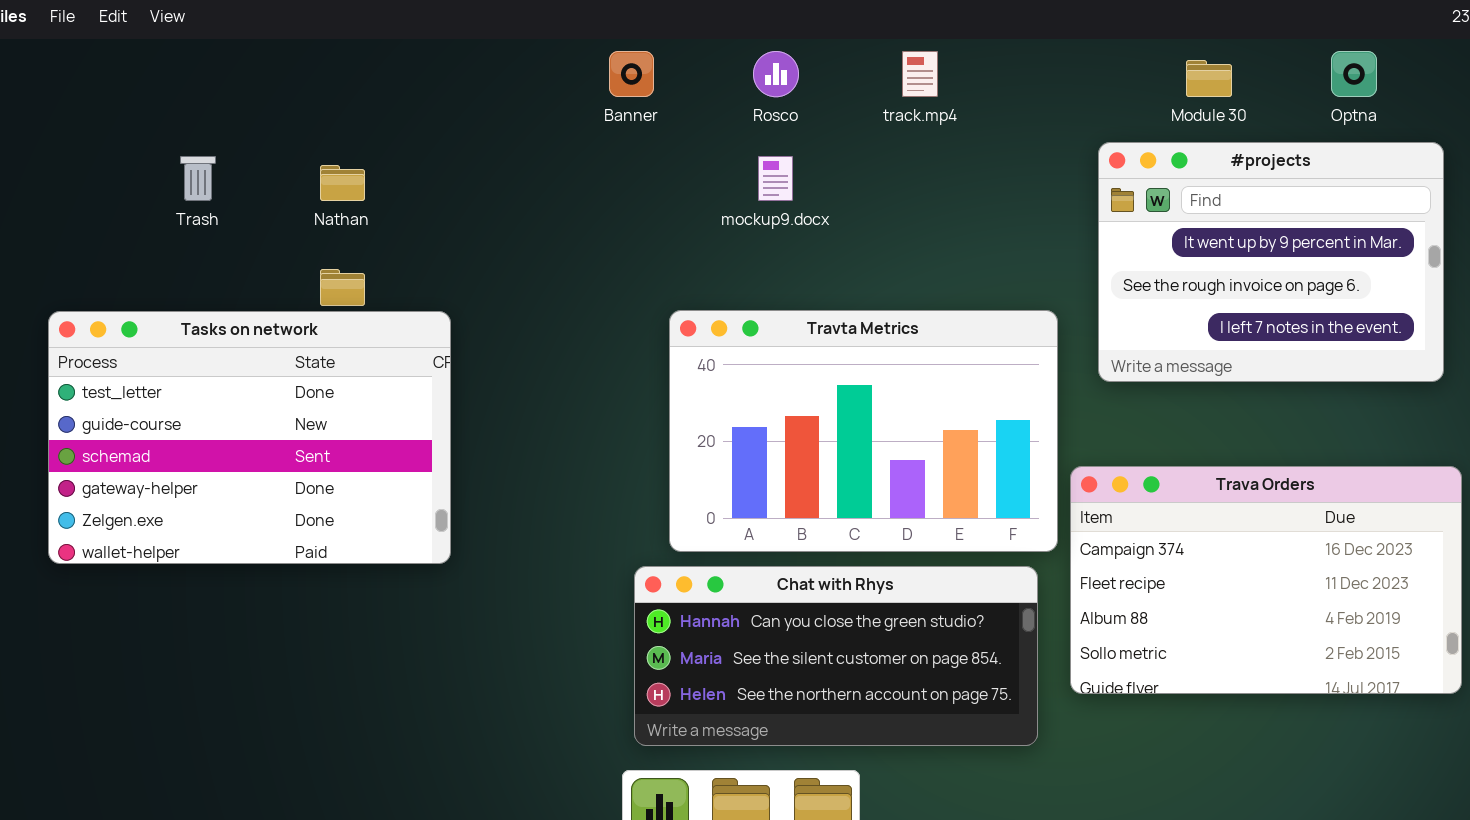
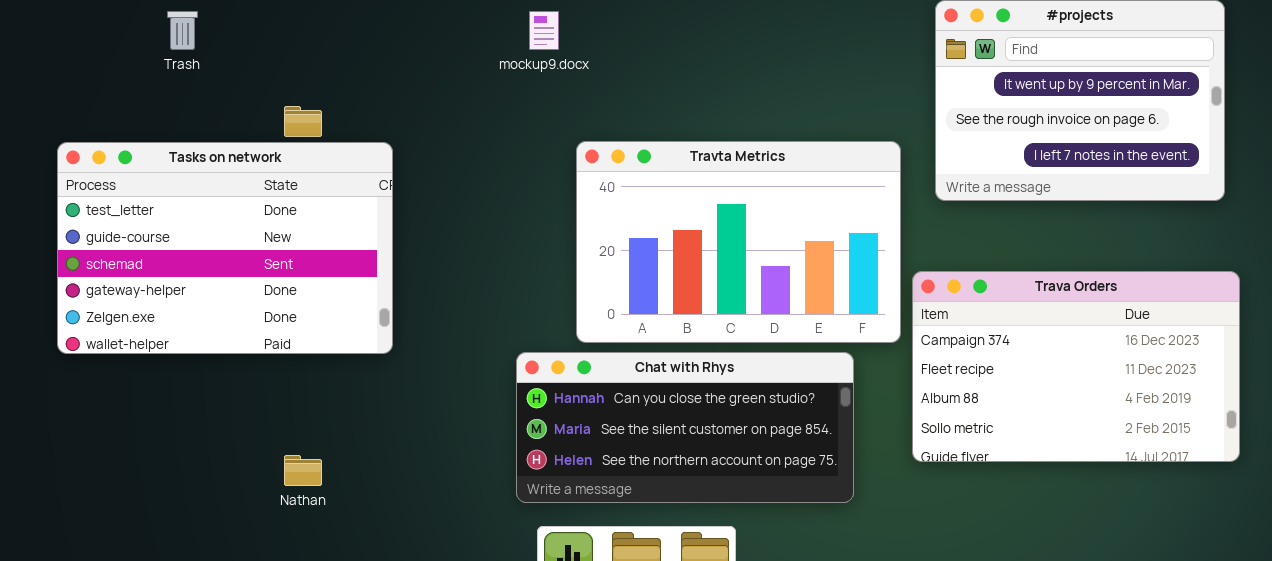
mockup9.docx: [758,156,793,201] -> [529,11,559,50], moved
Nathan: [320,165,365,201] -> [284,455,322,486], moved
Chat with Rhys: [634,566,1038,746] -> [516,352,854,503], moved

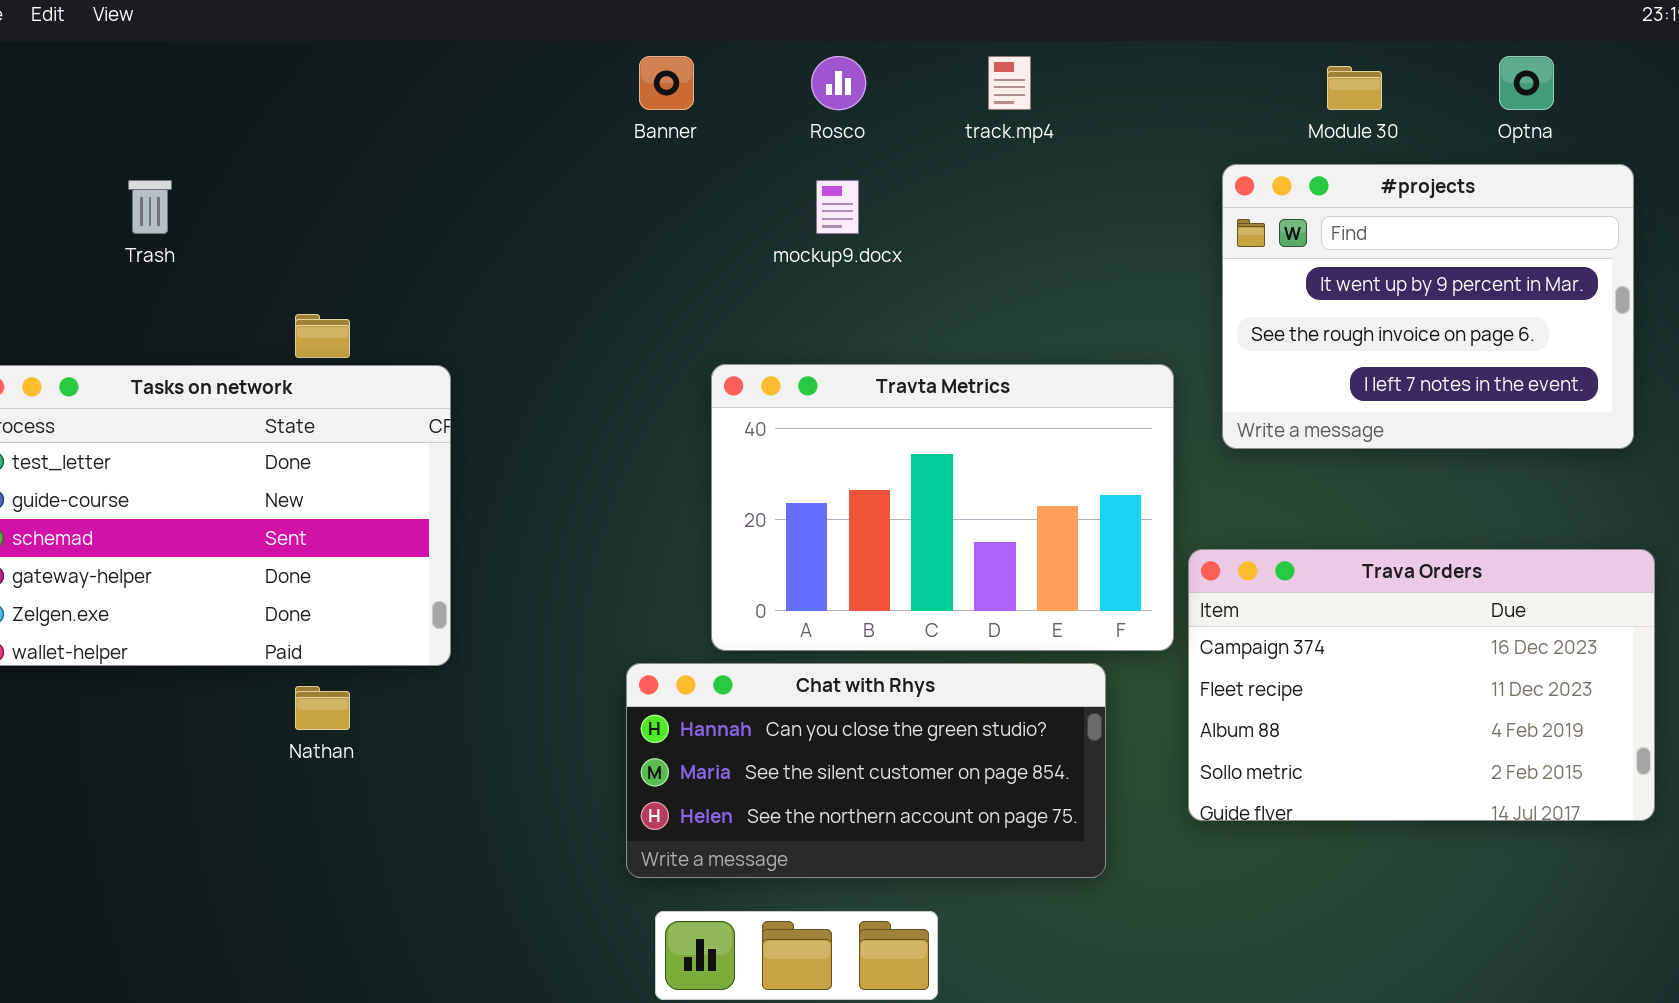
mockup9.docx: [529,11,559,50] -> [816,180,859,234], moved
Nathan: [284,455,322,486] -> [295,686,350,730], moved

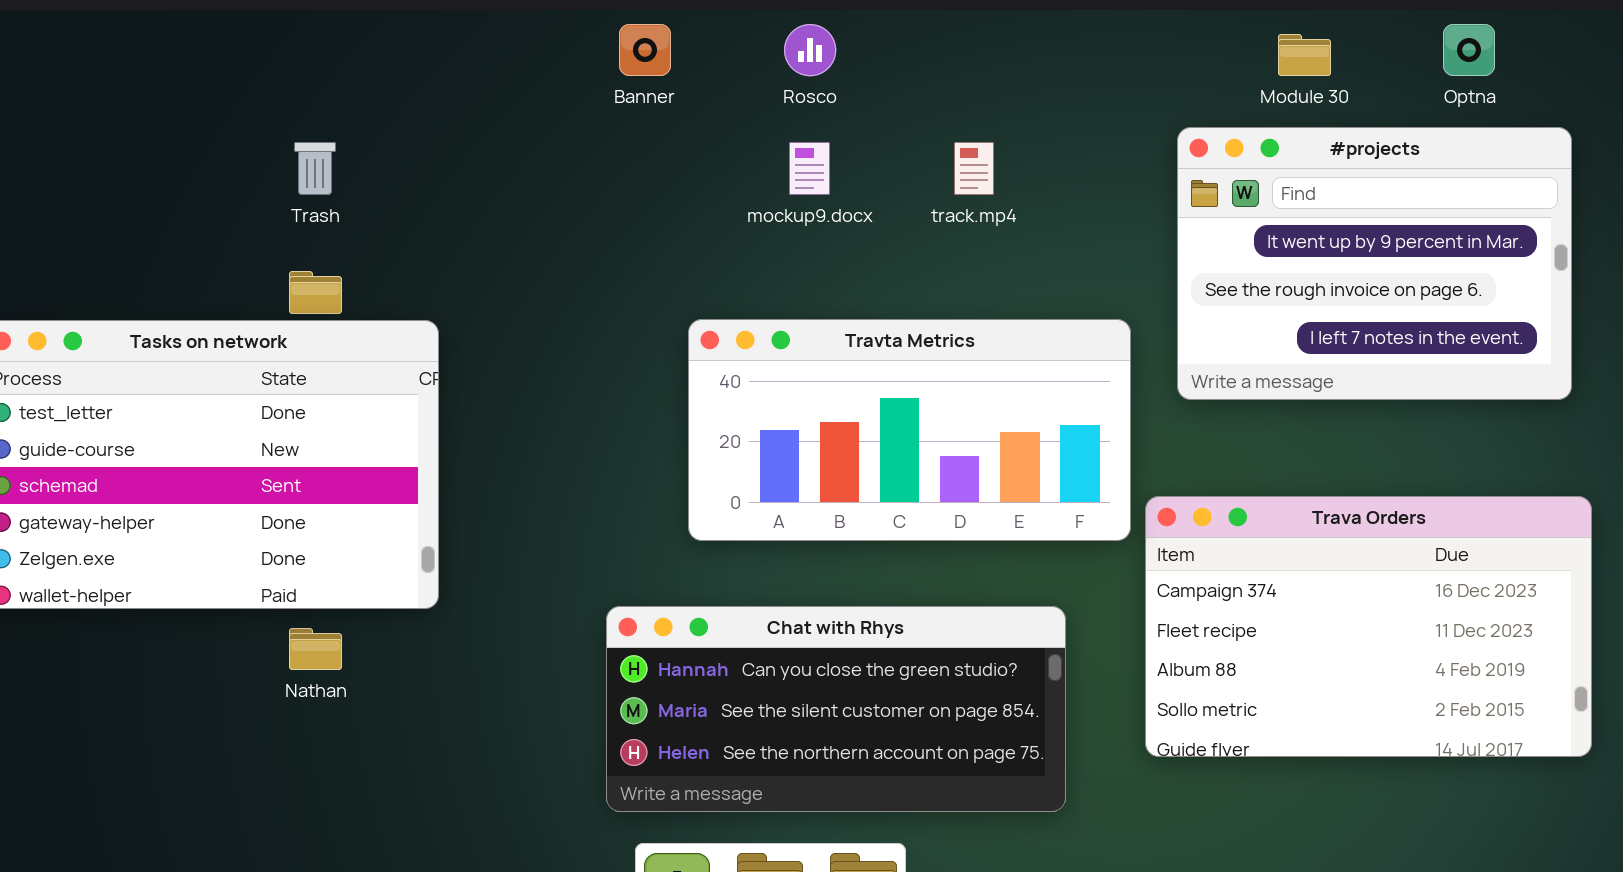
track.mp4: [988,56,1031,110] -> [954,142,994,195], moved
Trash: [128,180,172,234] -> [294,142,336,195], moved
Travta Metrics: [711,364,1174,651] -> [688,319,1131,541], resized

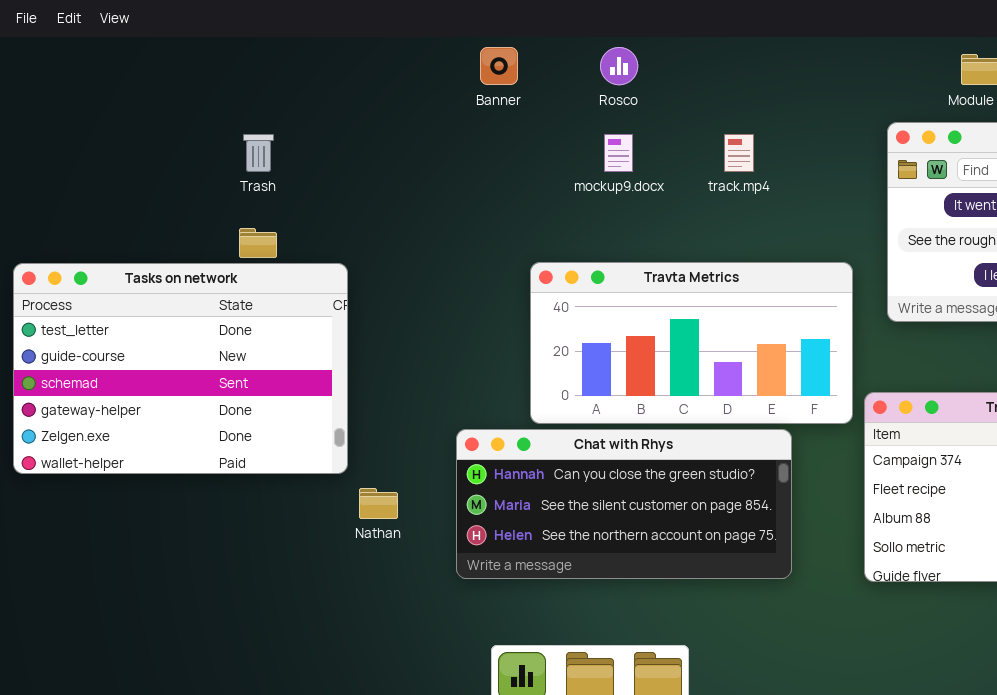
Chat with Rhys: [606,606,1066,812] -> [456,429,792,579], moved
Nathan: [289,628,342,670] -> [359,488,398,519], moved

